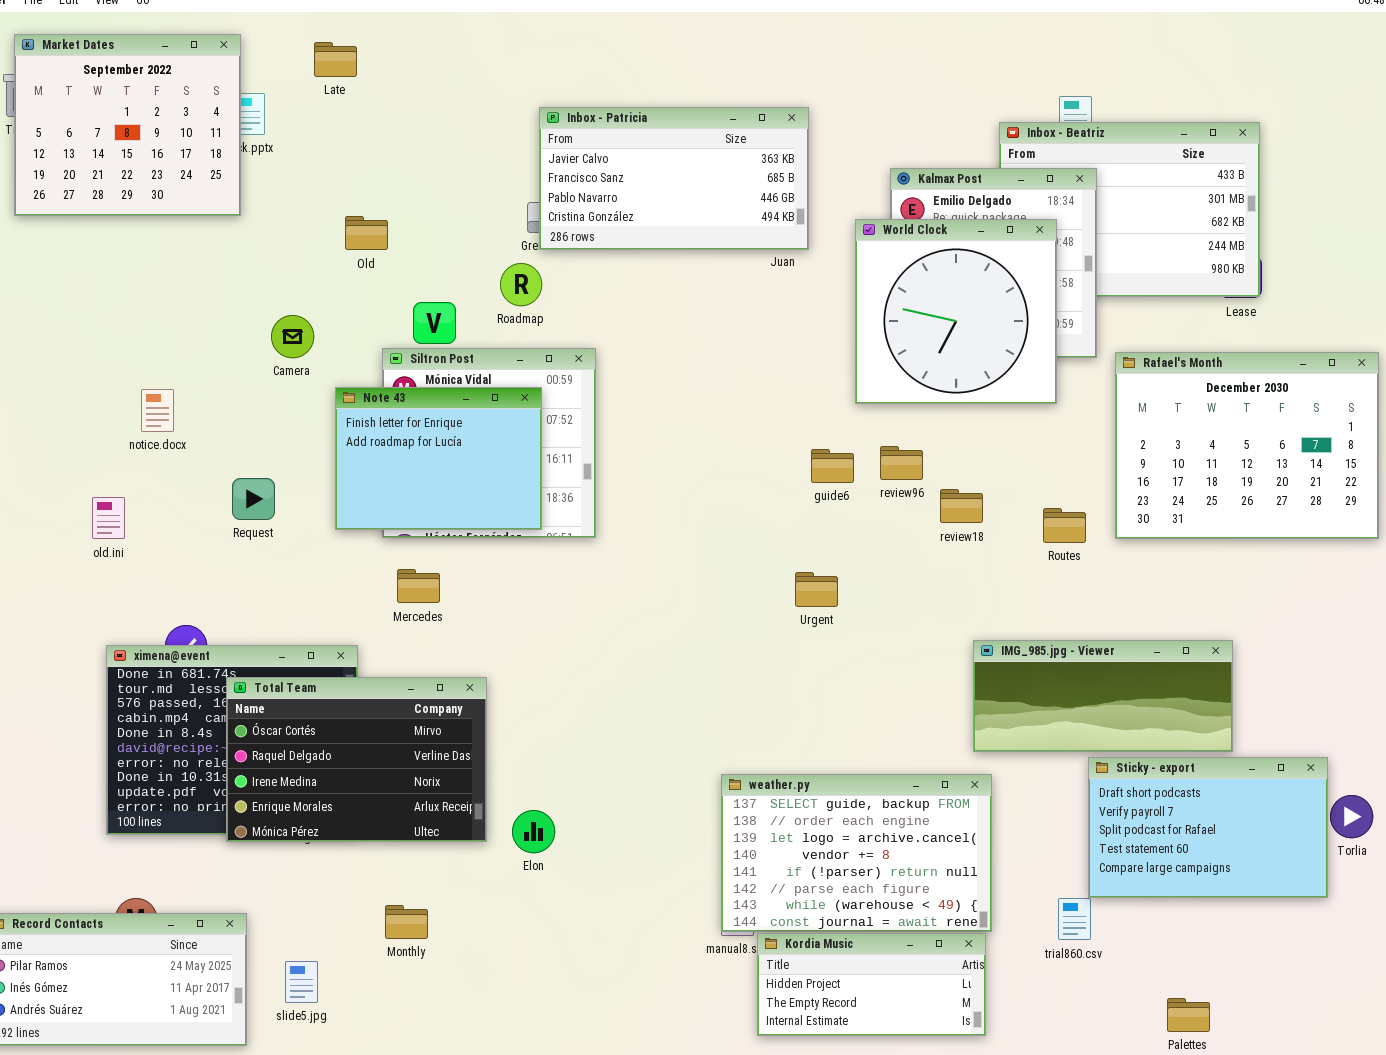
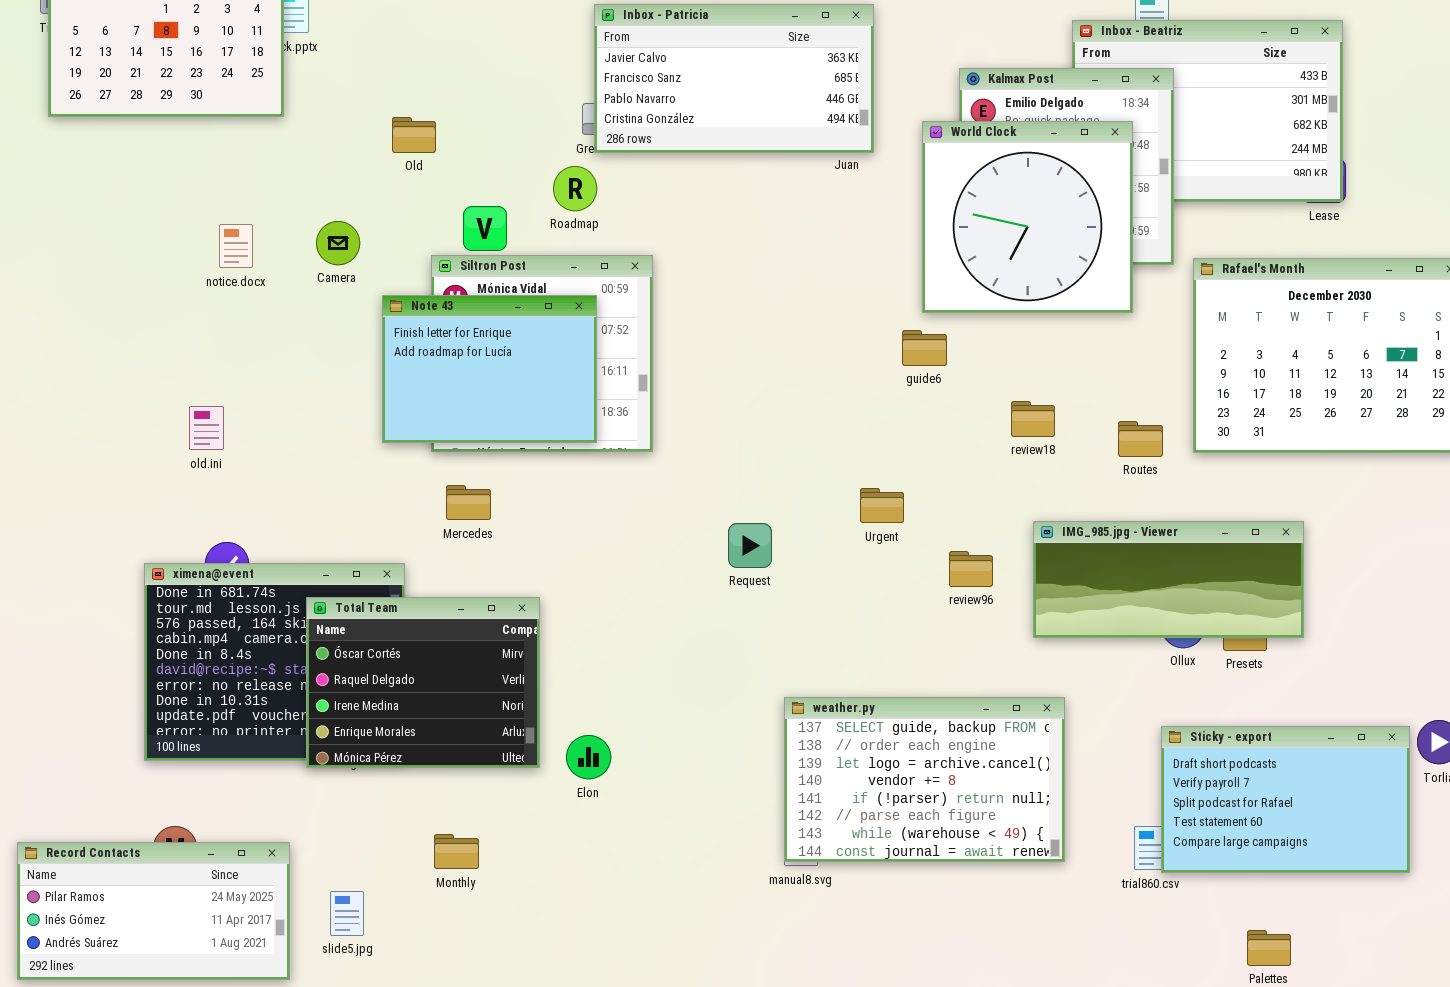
notice.docx: [141,389,174,432] -> [219,224,253,268], moved
review96: [880,446,923,480] -> [949,551,993,587], moved
guide6: [811,449,854,483] -> [902,330,947,366], moved
Request: [232,478,275,520] -> [728,523,772,568], moved
old.ini: [92,497,125,539] -> [189,406,224,450], moved
IMG_985.jpg - Viewer: [973,640,1233,752] -> [1033,521,1304,638], moved
Total Team: [226,677,487,842] -> [306,597,540,768], resized
Sticky - export: [1088,757,1328,898] -> [1161,726,1410,873], moved
Kordia Music: [757,933,986,1036] -> none, closed

